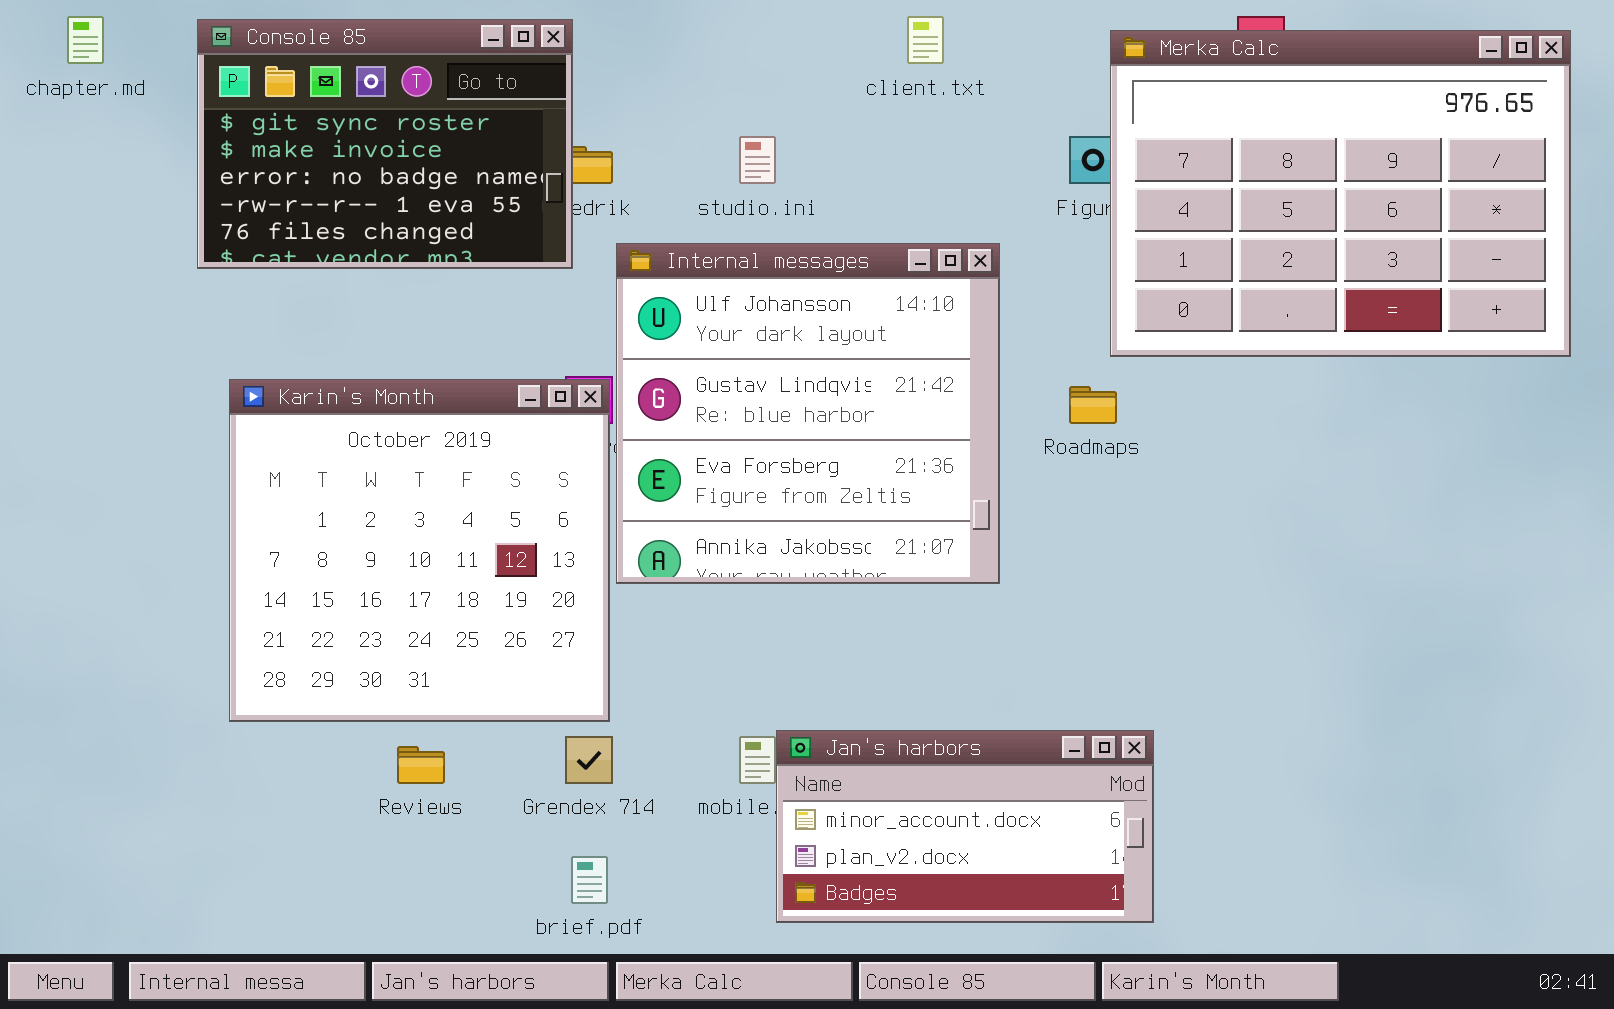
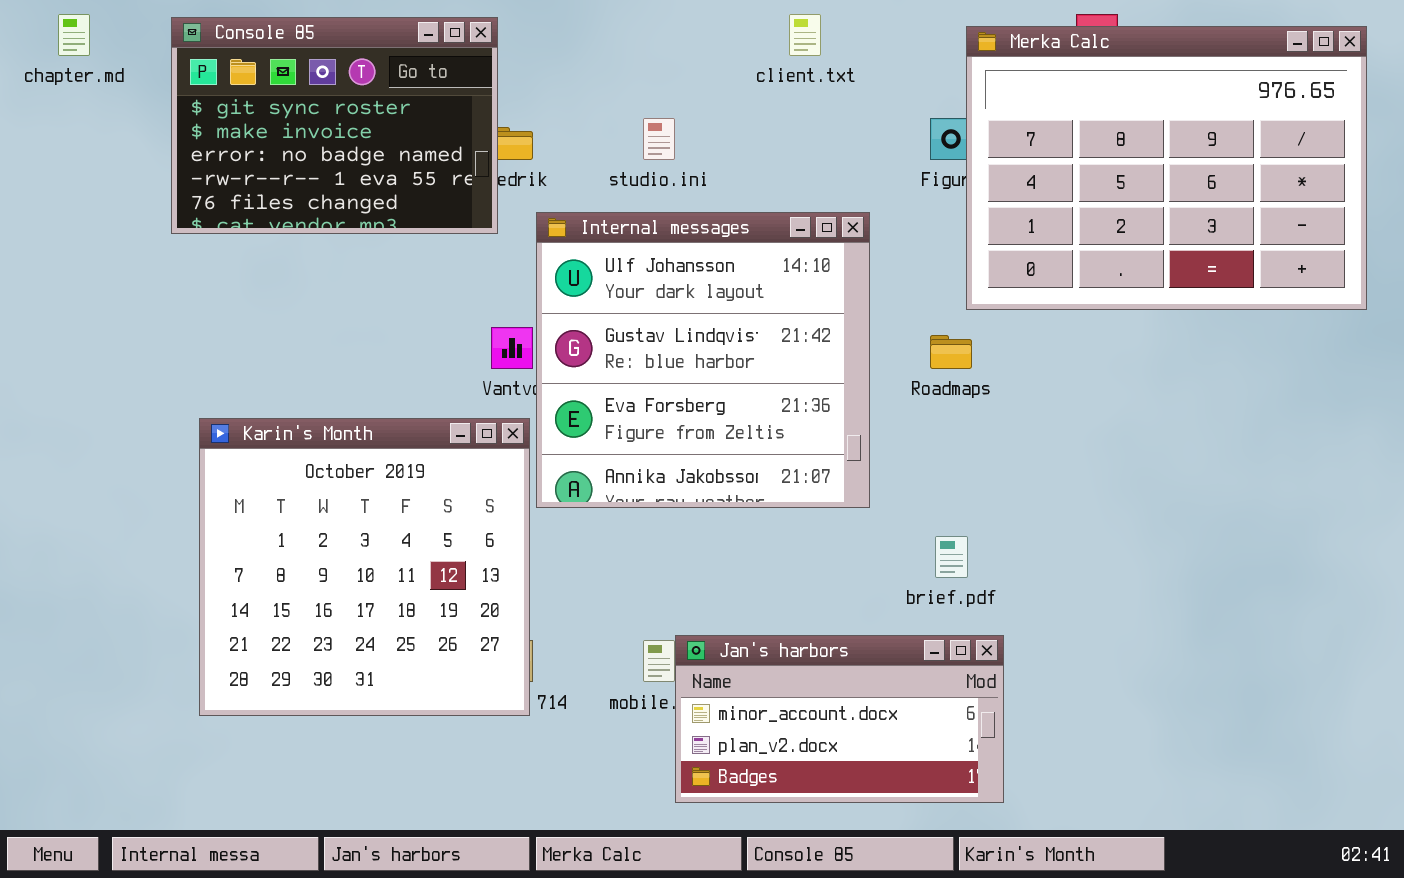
Karin's Month: [229,379,610,722] -> [199,418,530,716], moved
brief.pdf: [571,856,608,904] -> [935,536,968,578], moved

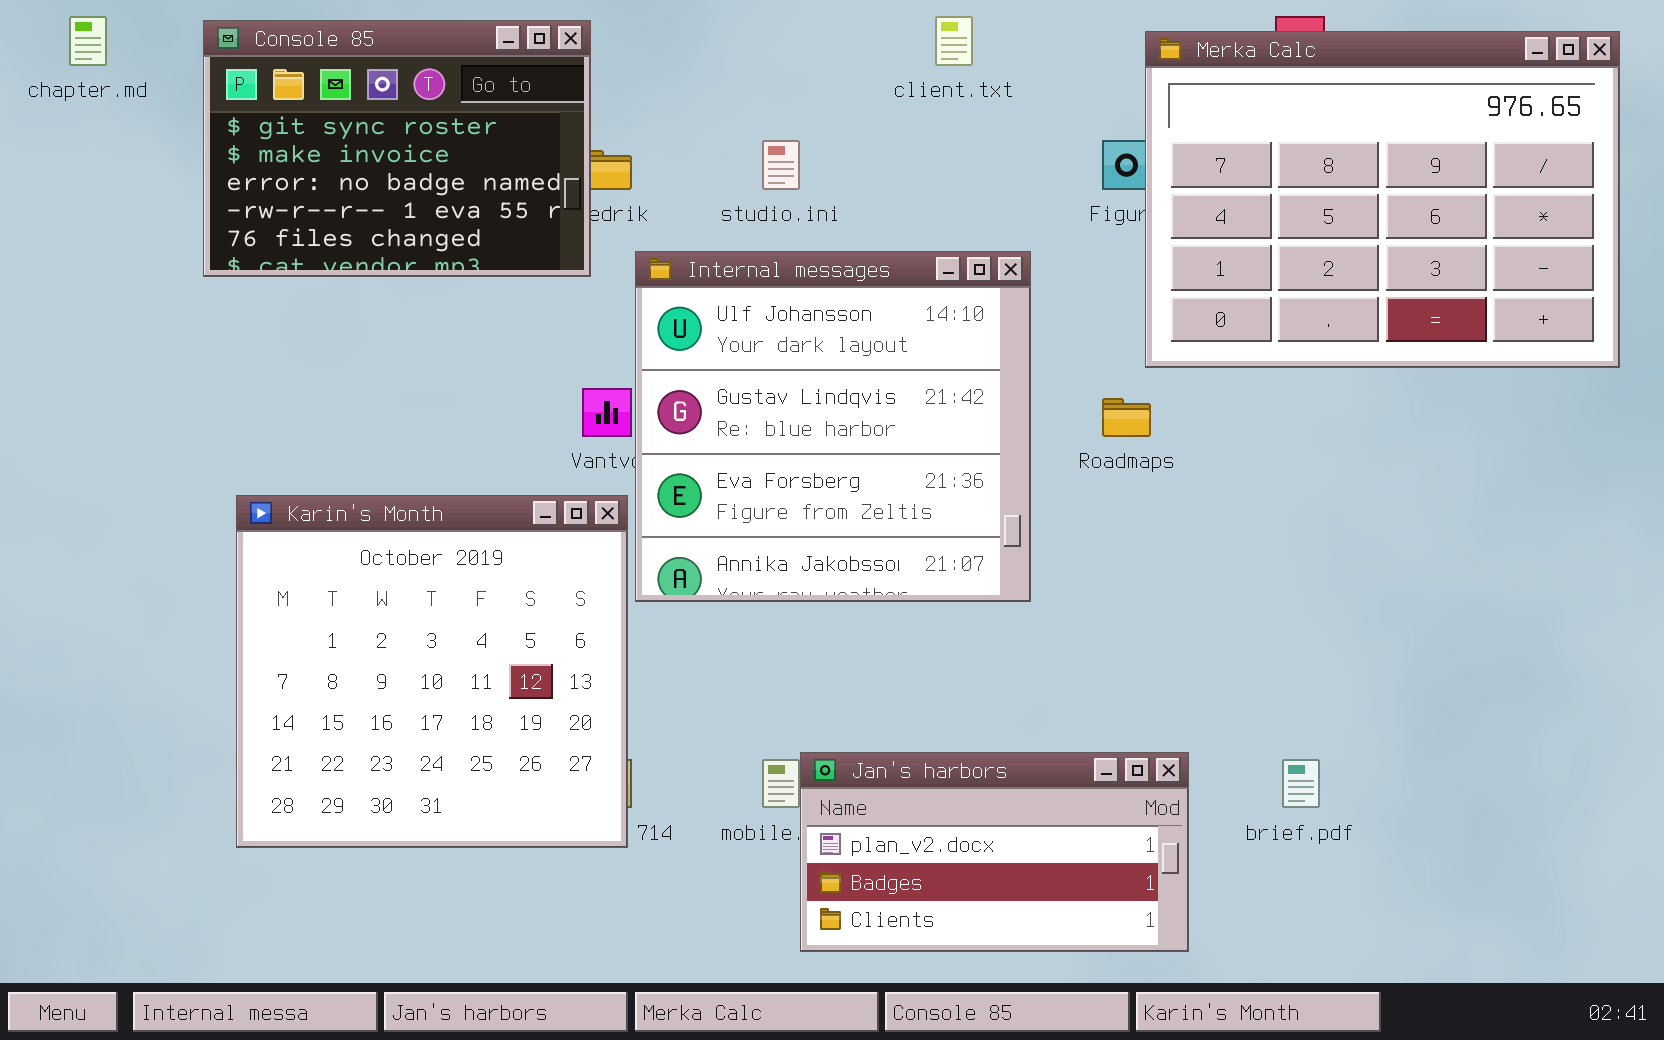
brief.pdf: [935,536,968,578] -> [1282,759,1320,808], moved
Jan's harbors: [675,635,1004,803] -> [800,752,1189,952], scrolled down 1 row

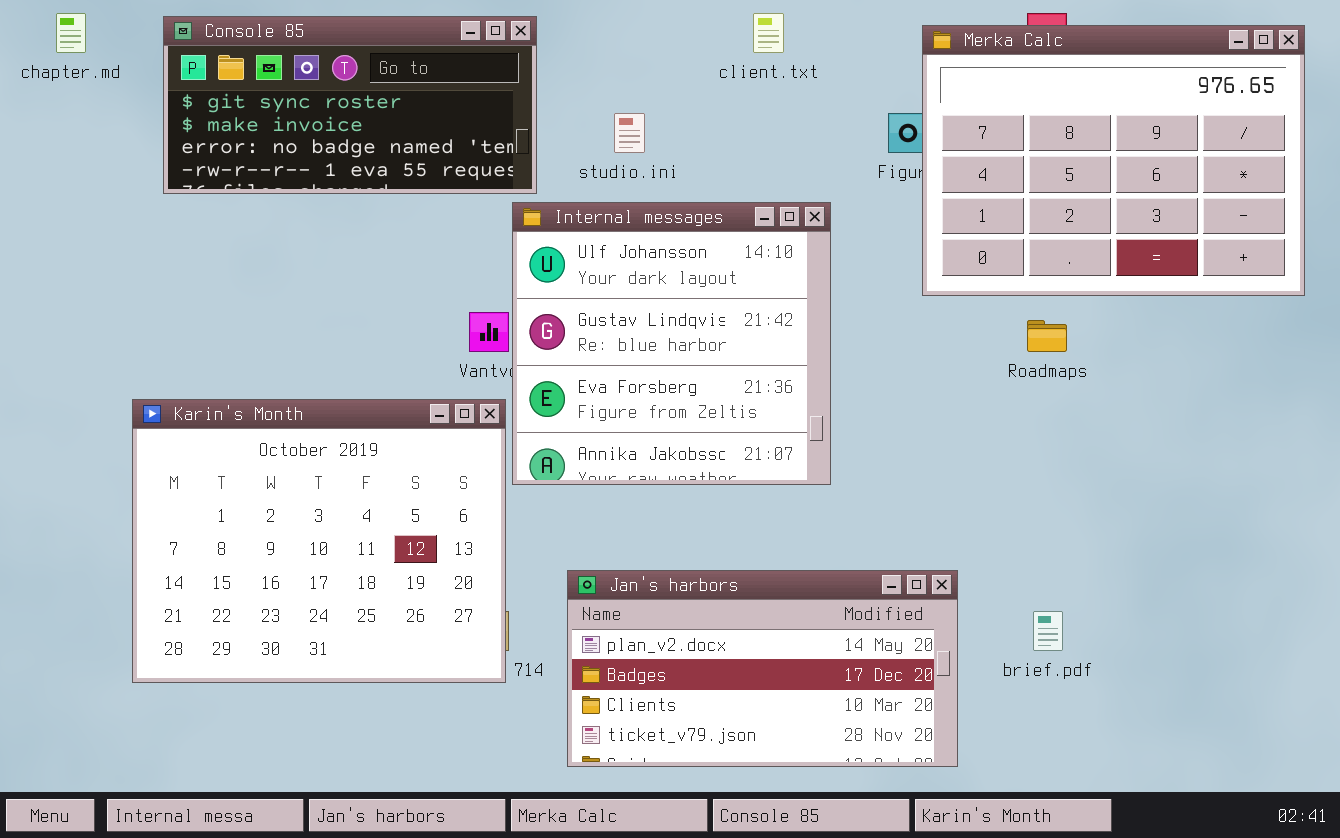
Console 85: [203,20,591,277] -> [163,16,537,194], resized
Roadmaps: [1102,398,1151,437] -> [1027,320,1067,352], moved
Karin's Month: [236,495,628,848] -> [132,399,506,683], resized
Jan's harbors: [800,752,1189,952] -> [567,570,958,767], resized

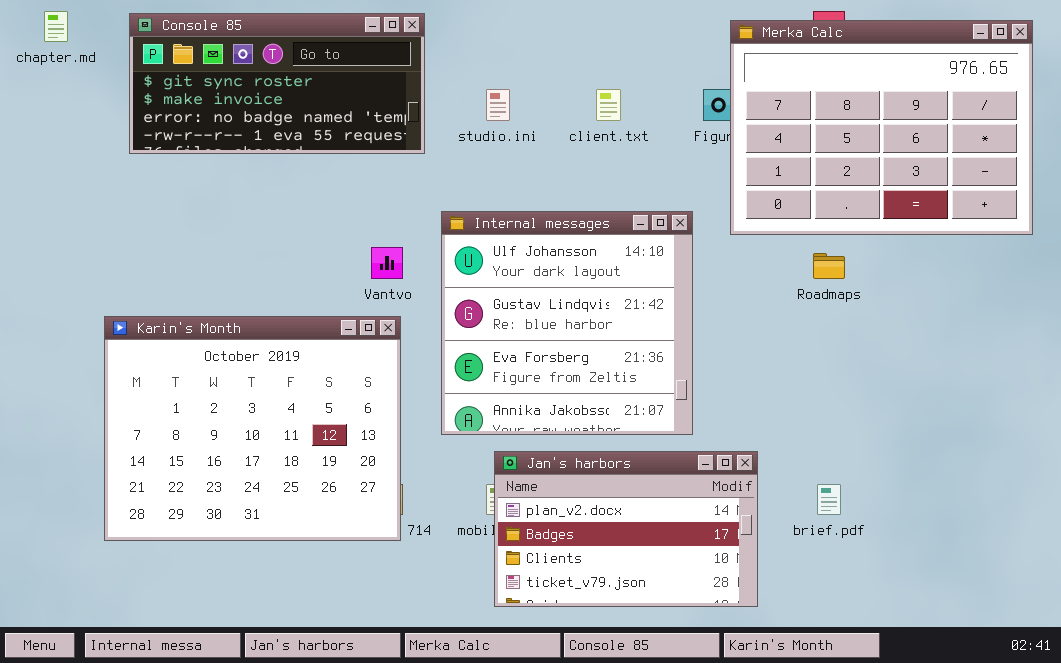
client.txt: [753,13,784,53] -> [596,89,621,121], moved
Internal messages: [512,202,831,485] -> [441,211,693,435], moved
Jan's harbors: [567,570,958,767] -> [494,451,758,607], resized

